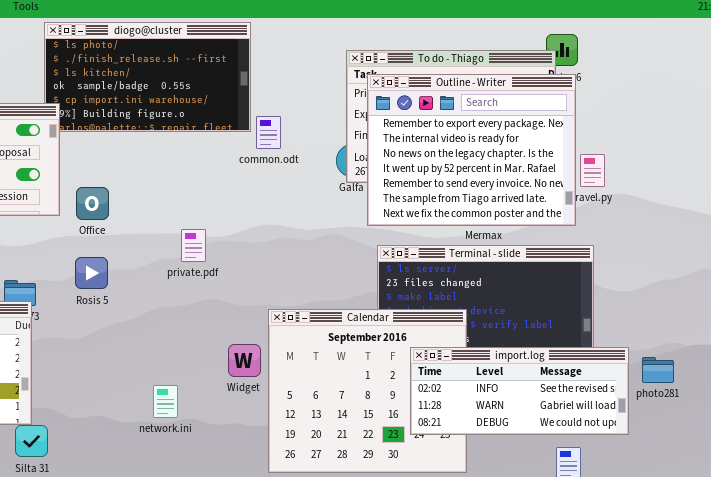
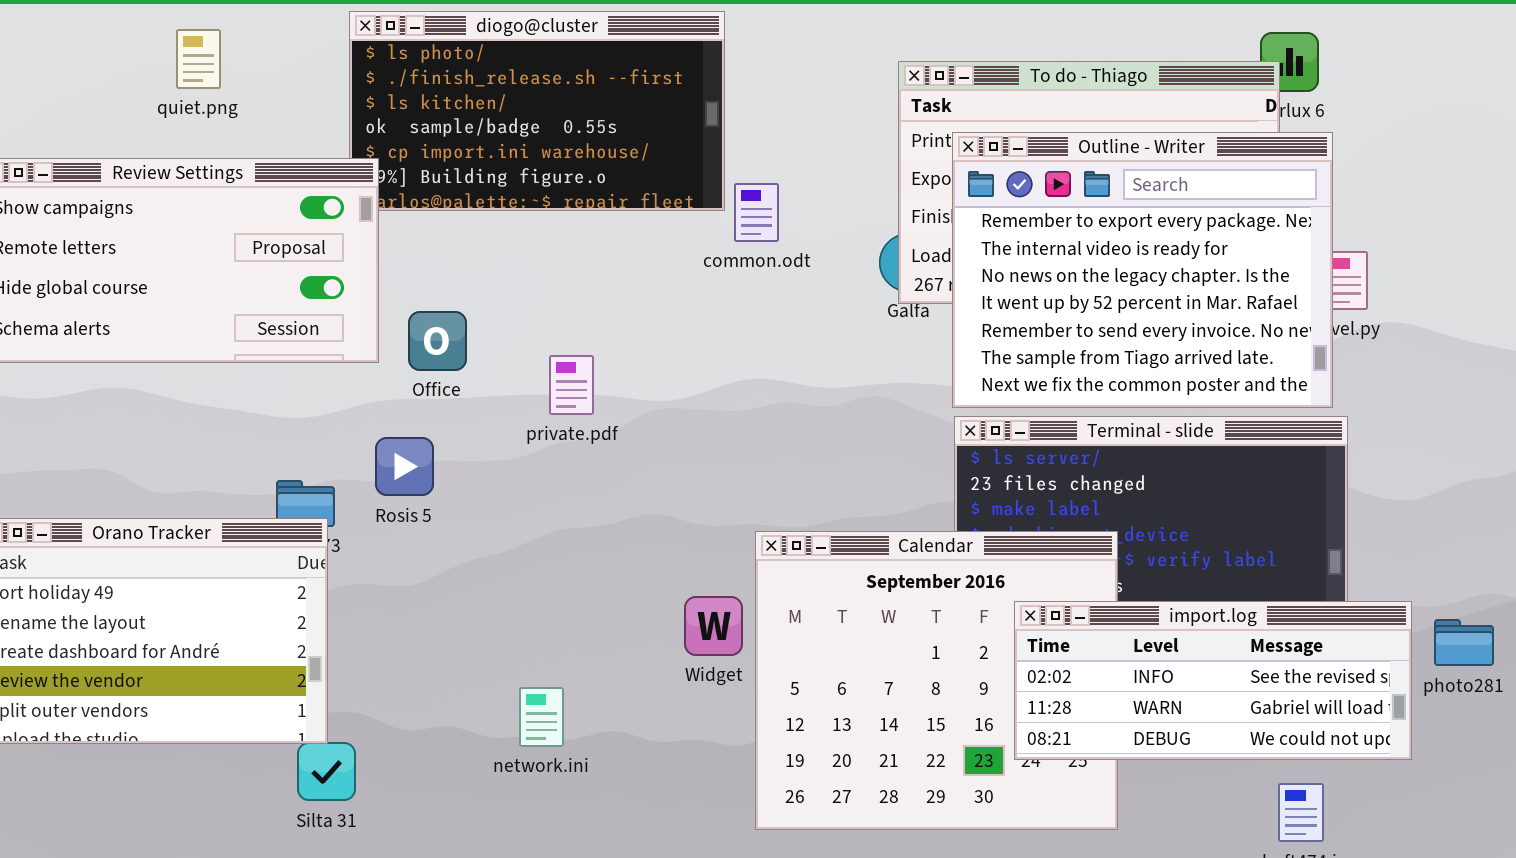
Outline - Writer: [367,74,576,226] -> [952,132,1333,408], moved
private.pdf: [181,229,206,262] -> [549,355,594,415], moved
Rosis 5: [75,257,108,289] -> [375,437,434,496], moved
network.ini: [153,385,178,418] -> [519,687,564,747], moved

